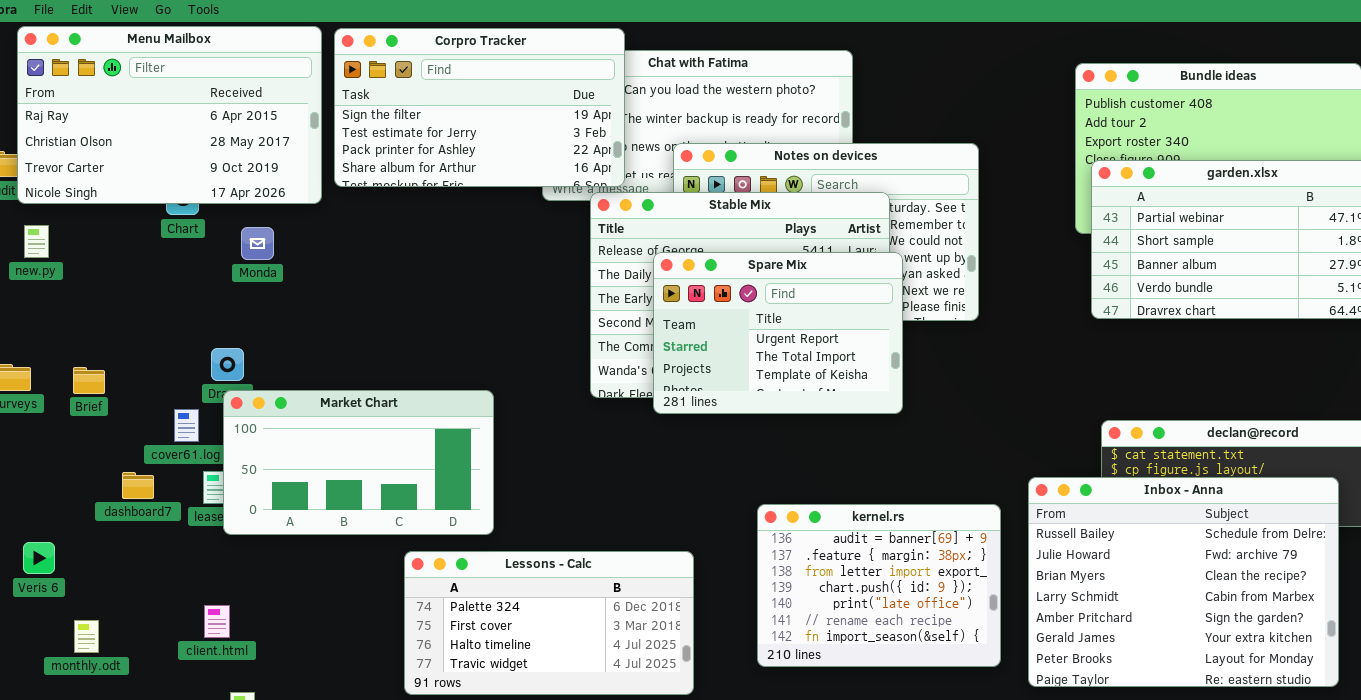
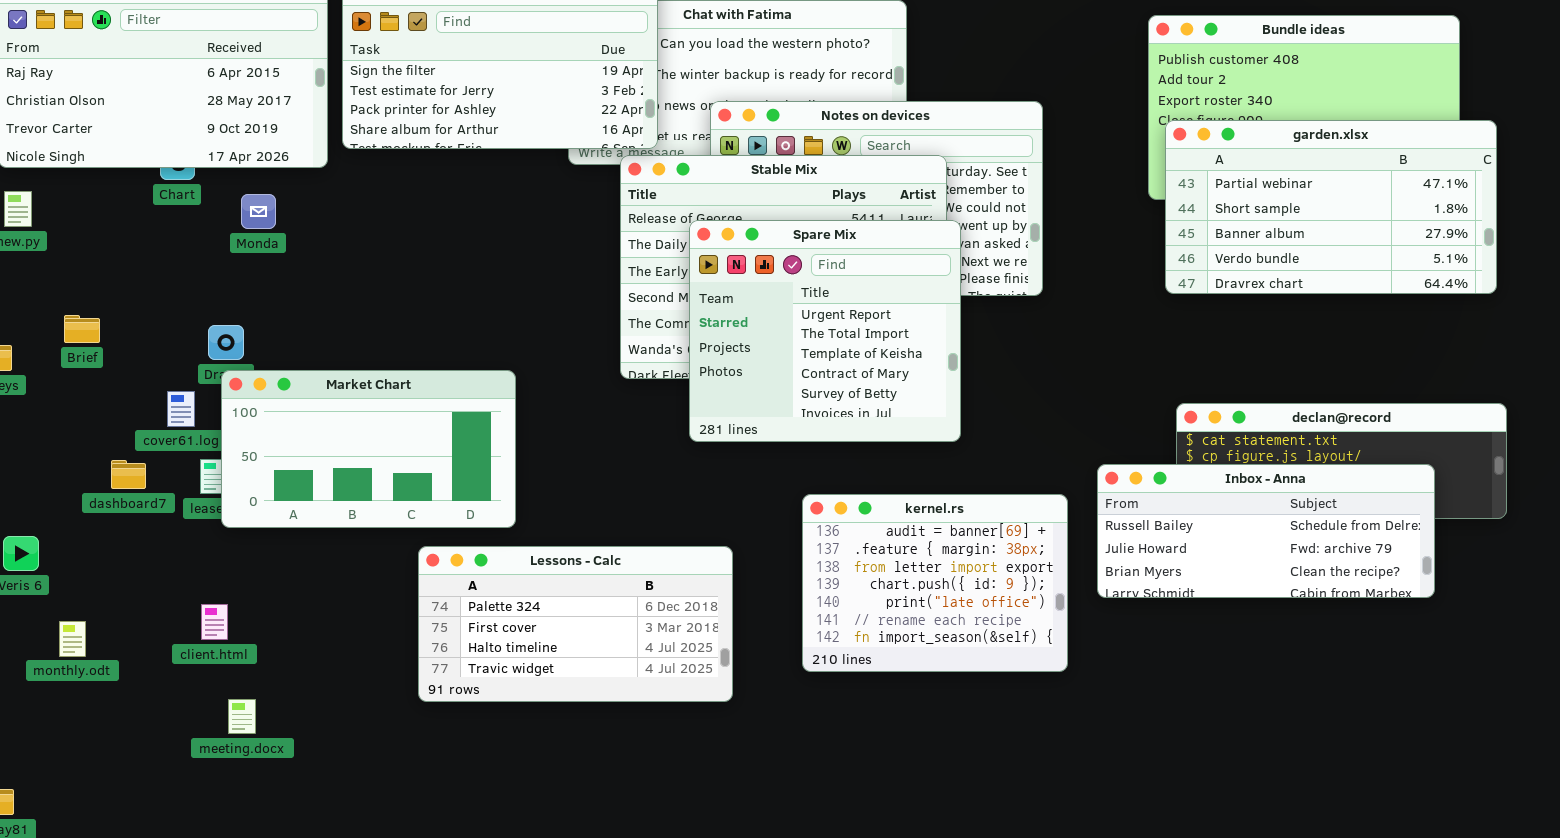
Spare Mix: [653,252,903,414] -> [689,220,961,442], resized
Brief: [73,367,105,394] -> [64,315,100,343], moved
Inbox - Anna: [1028,477,1339,687] -> [1097,464,1435,598], resized

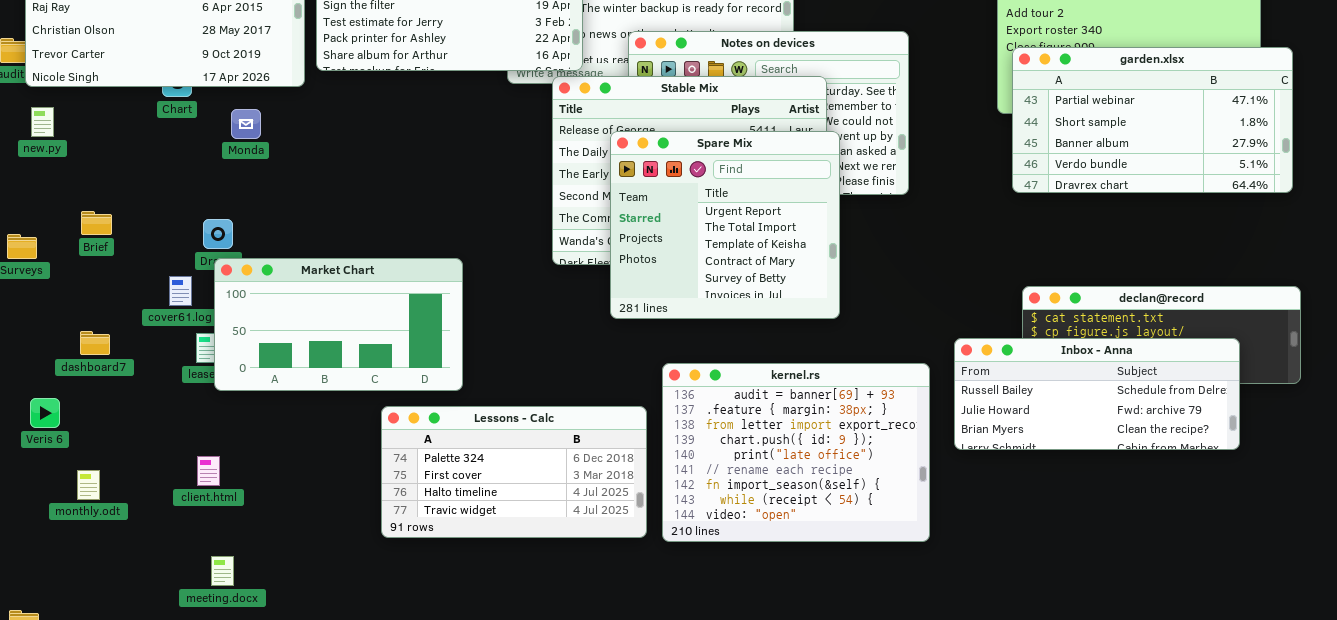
dashboard7: [111,460,146,489] -> [80,331,110,355], moved
kernel.rs: [802,494,1068,672] -> [662,363,930,542], resized
meeting.docx: [228,699,256,734] -> [211,556,234,586], moved

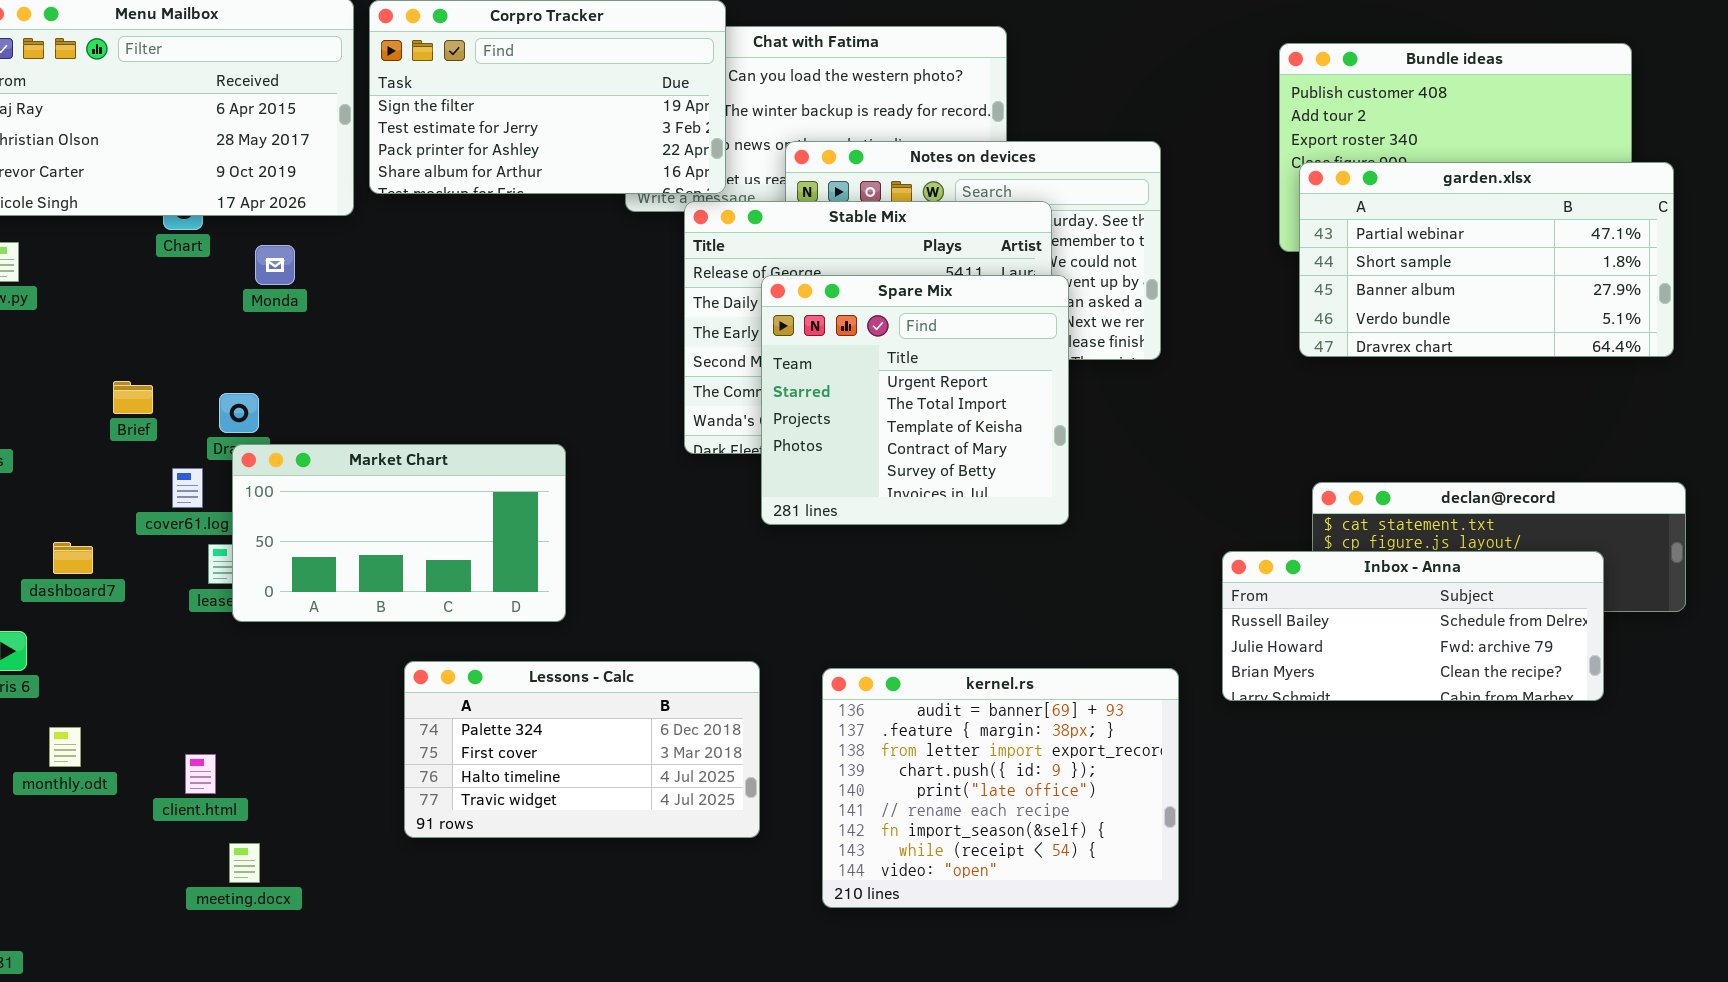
Brief: [81,211,112,235] -> [113,381,153,414], moved
kernel.rs: [662,363,930,542] -> [822,668,1179,908], moved
Lessons - Calc: [381,406,647,538] -> [404,661,760,838], moved
client.html: [197,456,220,486] -> [185,754,216,794], moved

